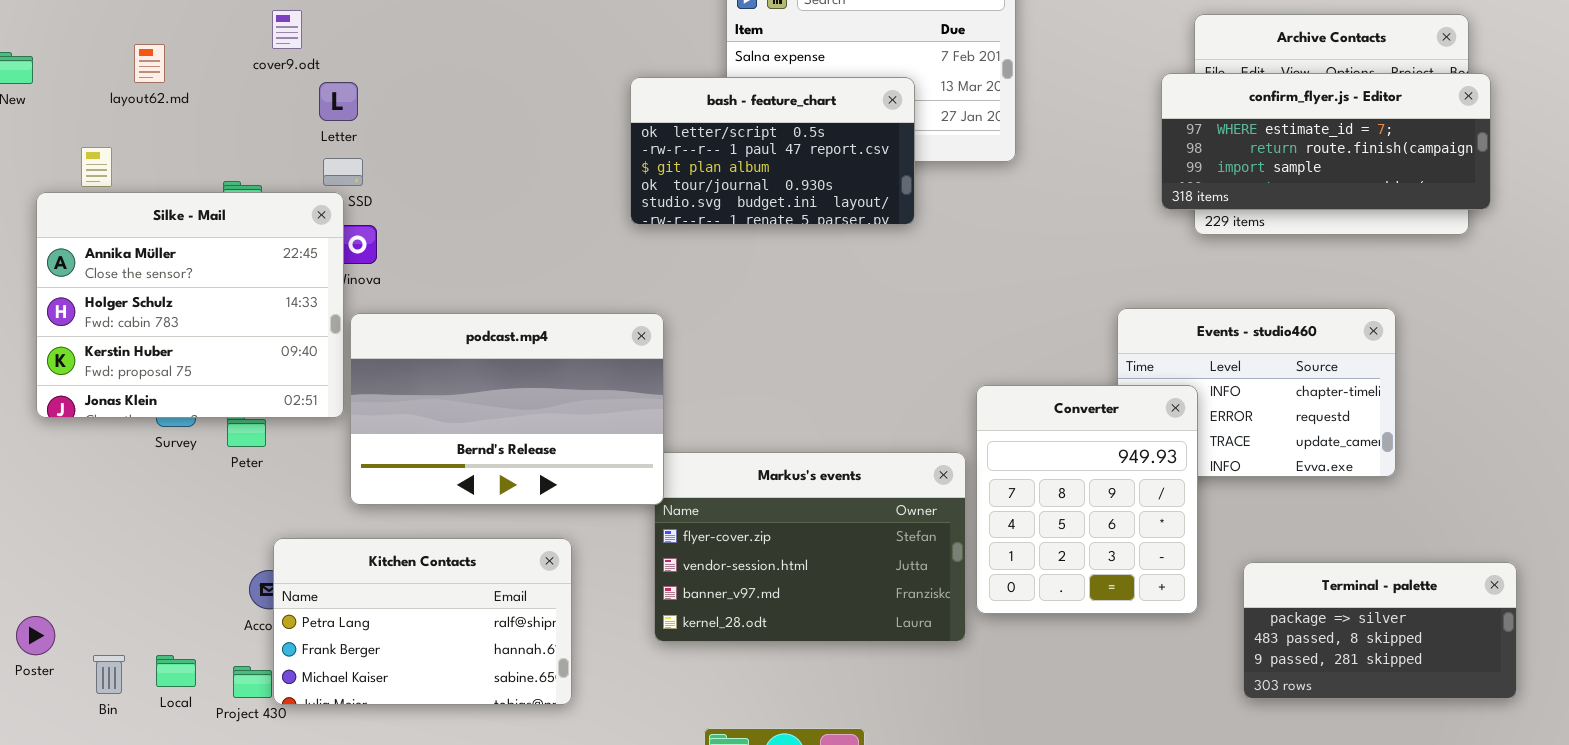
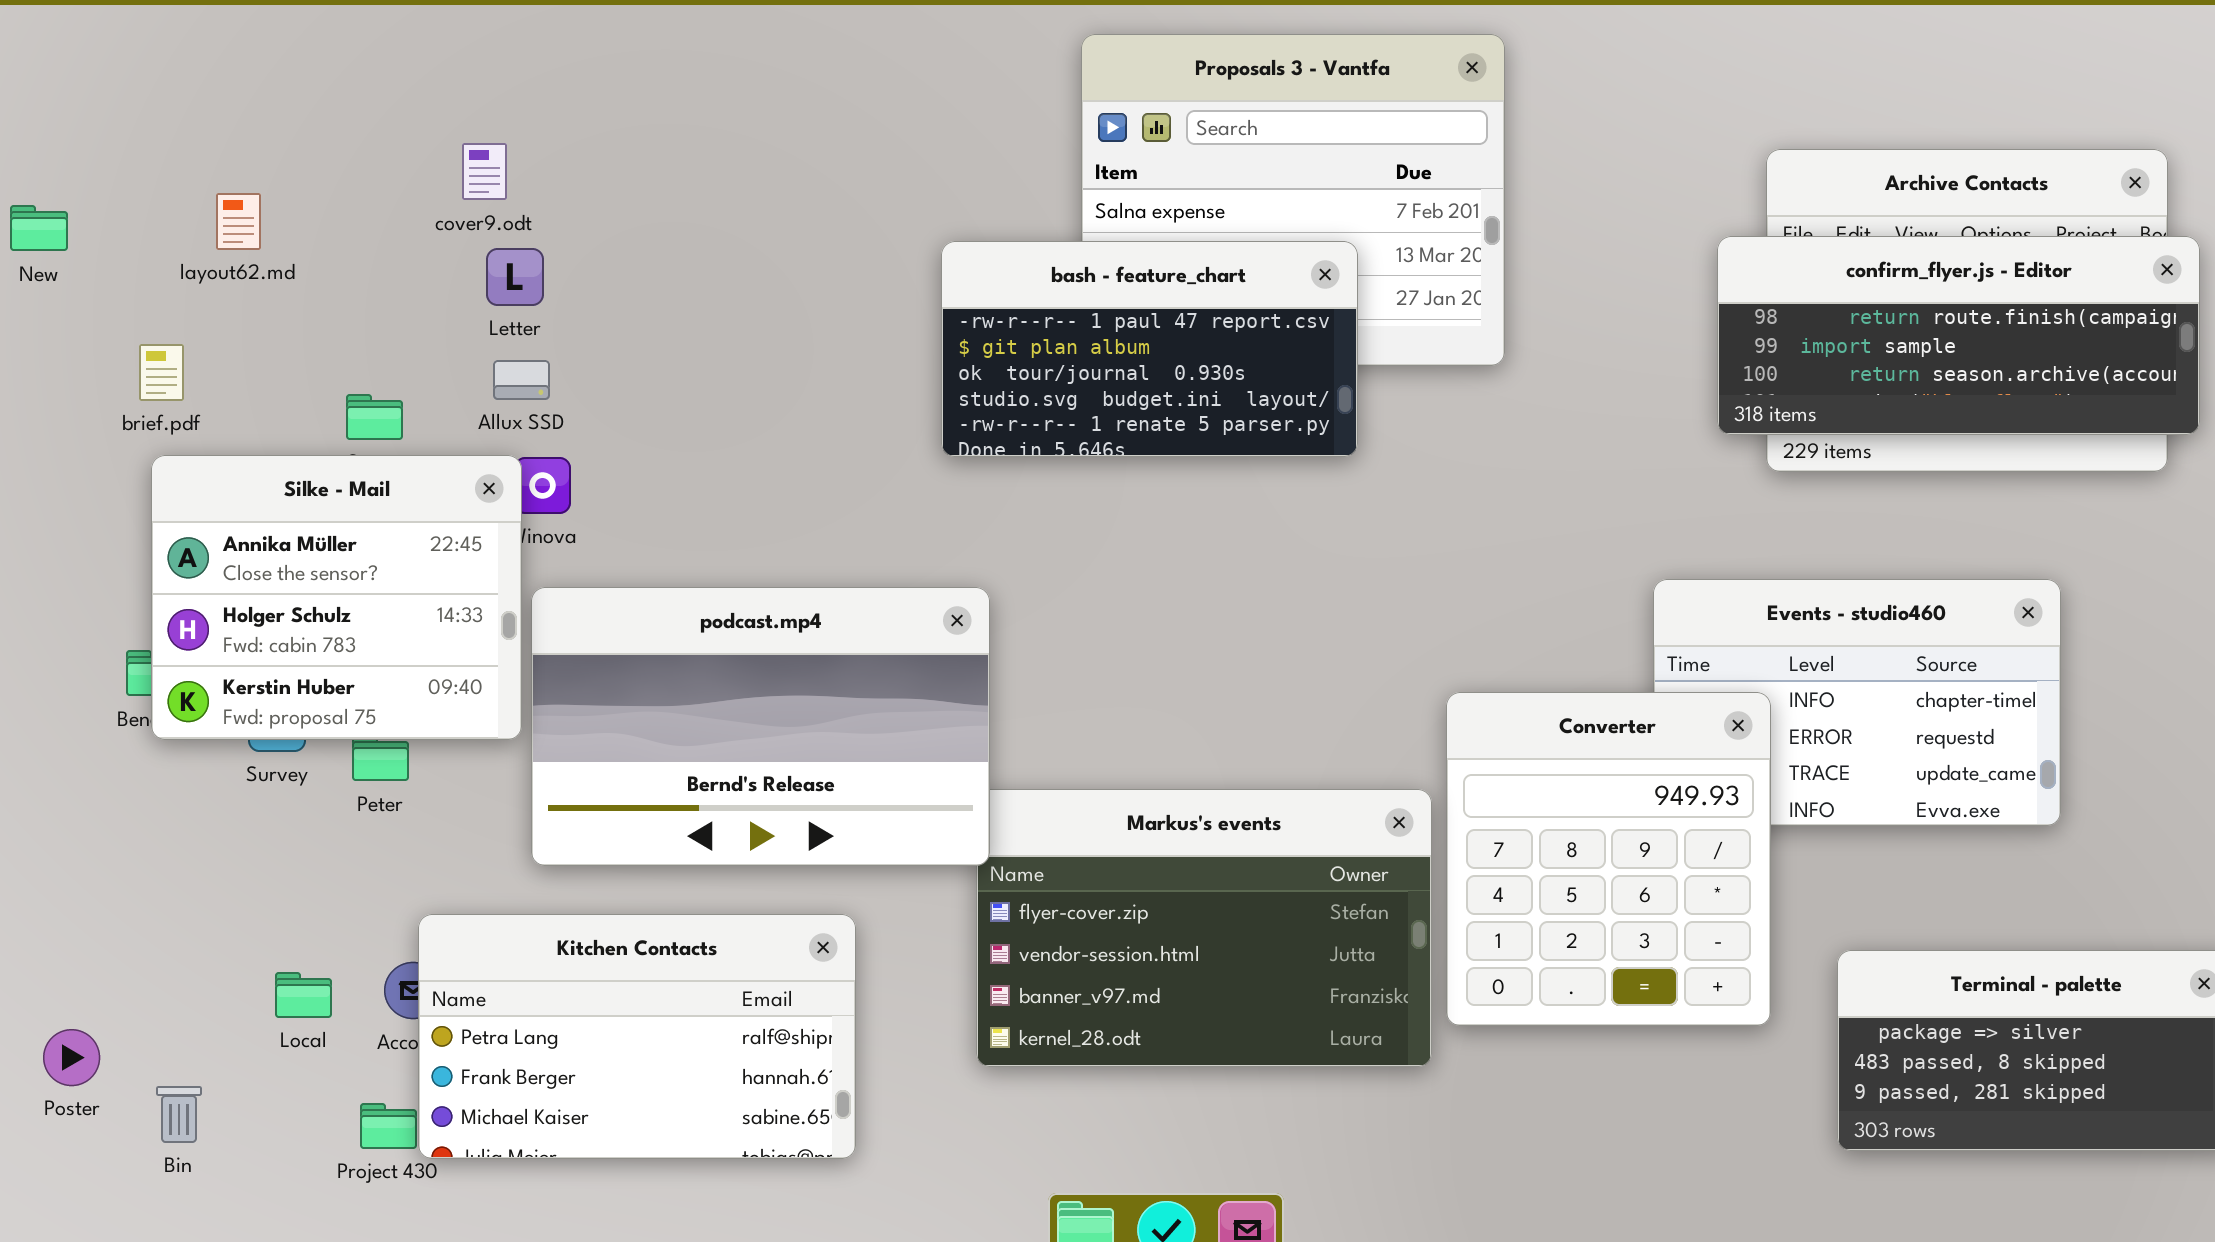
cover9.odt: [272,10,302,49] -> [462,143,507,200], moved
confirm_flyer.js - Editor: [1161,73,1491,210] -> [1717,236,2200,435], scrolled down 1 row
bash - feature_chart: [630,77,915,225] -> [941,241,1358,457], scrolled down 1 row
Silke - Mail: [36,192,344,418] -> [151,455,522,740], resized
Local: [156,655,196,687] -> [275,972,332,1018], moved

